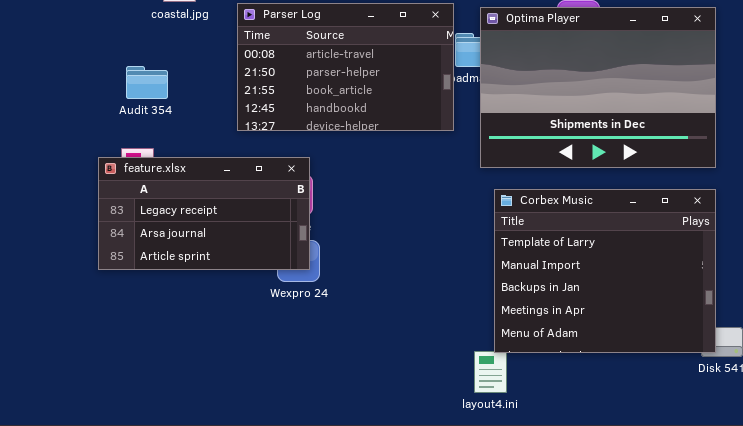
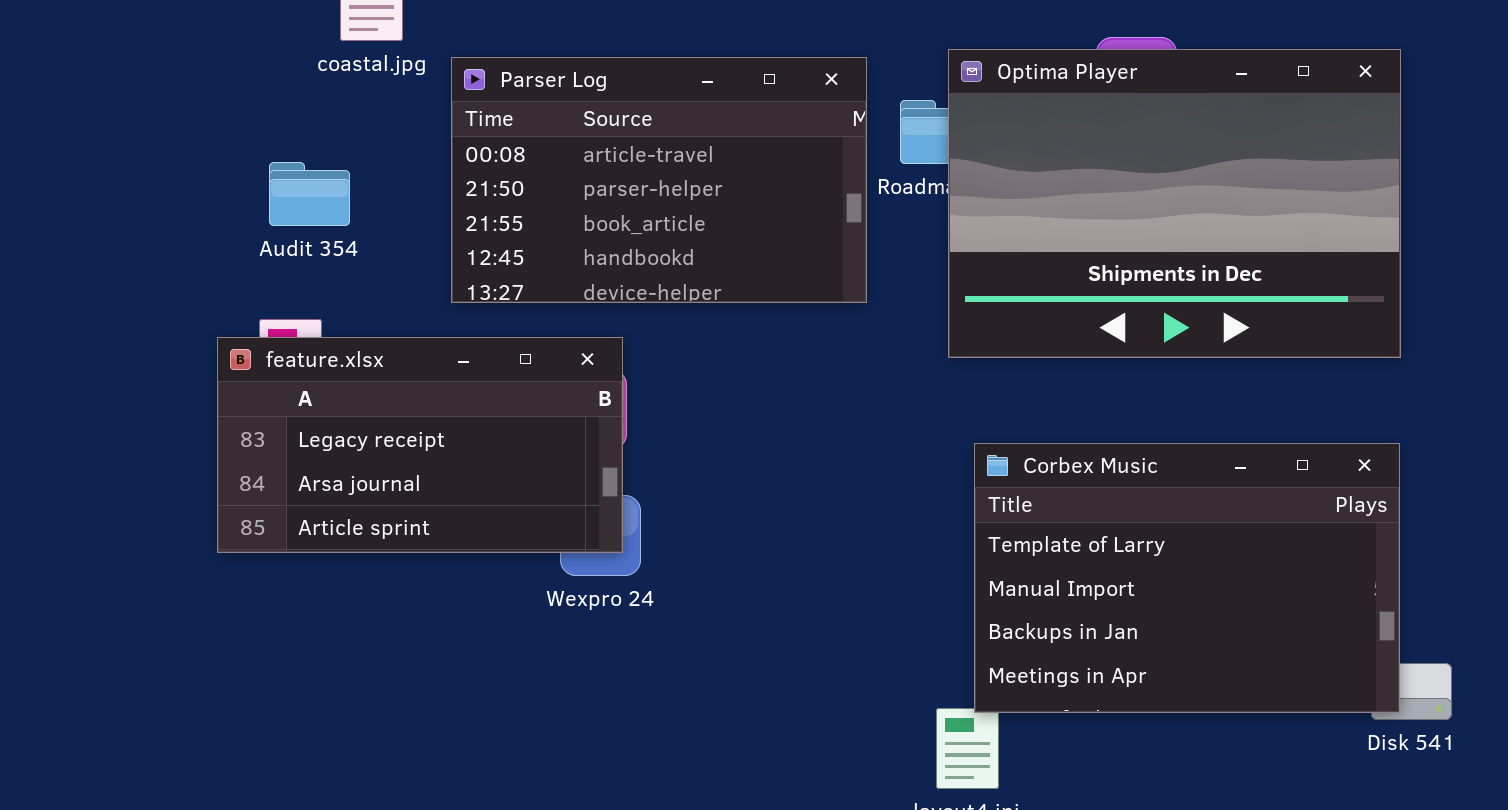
Parser Log: [237,3,454,131] -> [451,57,867,303], moved
Corbex Music: [494,189,716,353] -> [974,443,1400,713], resized

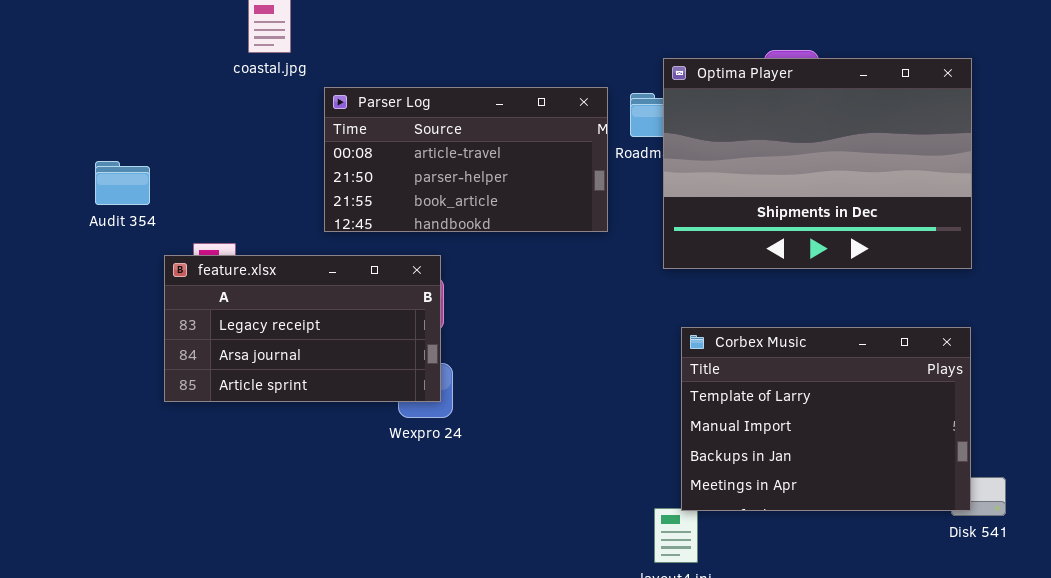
Parser Log: [451,57,867,303] -> [324,87,608,232], resized
Audit 354: [269,162,350,226] -> [95,161,150,205], moved

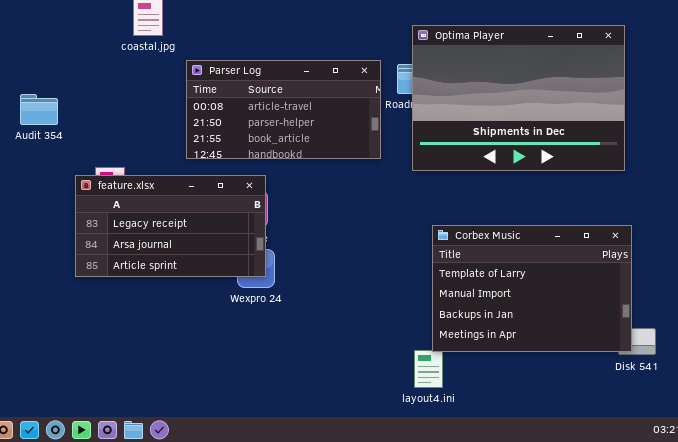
Optima Player: [663,58,972,269] -> [412,25,625,171], moved
Audit 354: [95,161,150,205] -> [20,94,58,125], moved

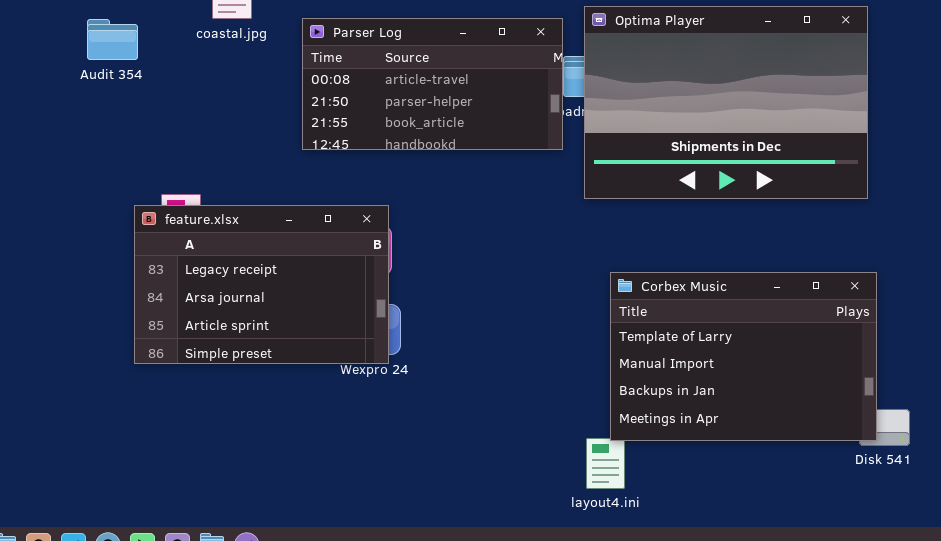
Parser Log: [186,60,381,159] -> [302,18,563,150], moved
Audit 354: [20,94,58,125] -> [87,19,138,60], moved
feature.xlsx: [75,175,266,277] -> [134,205,389,364], resized

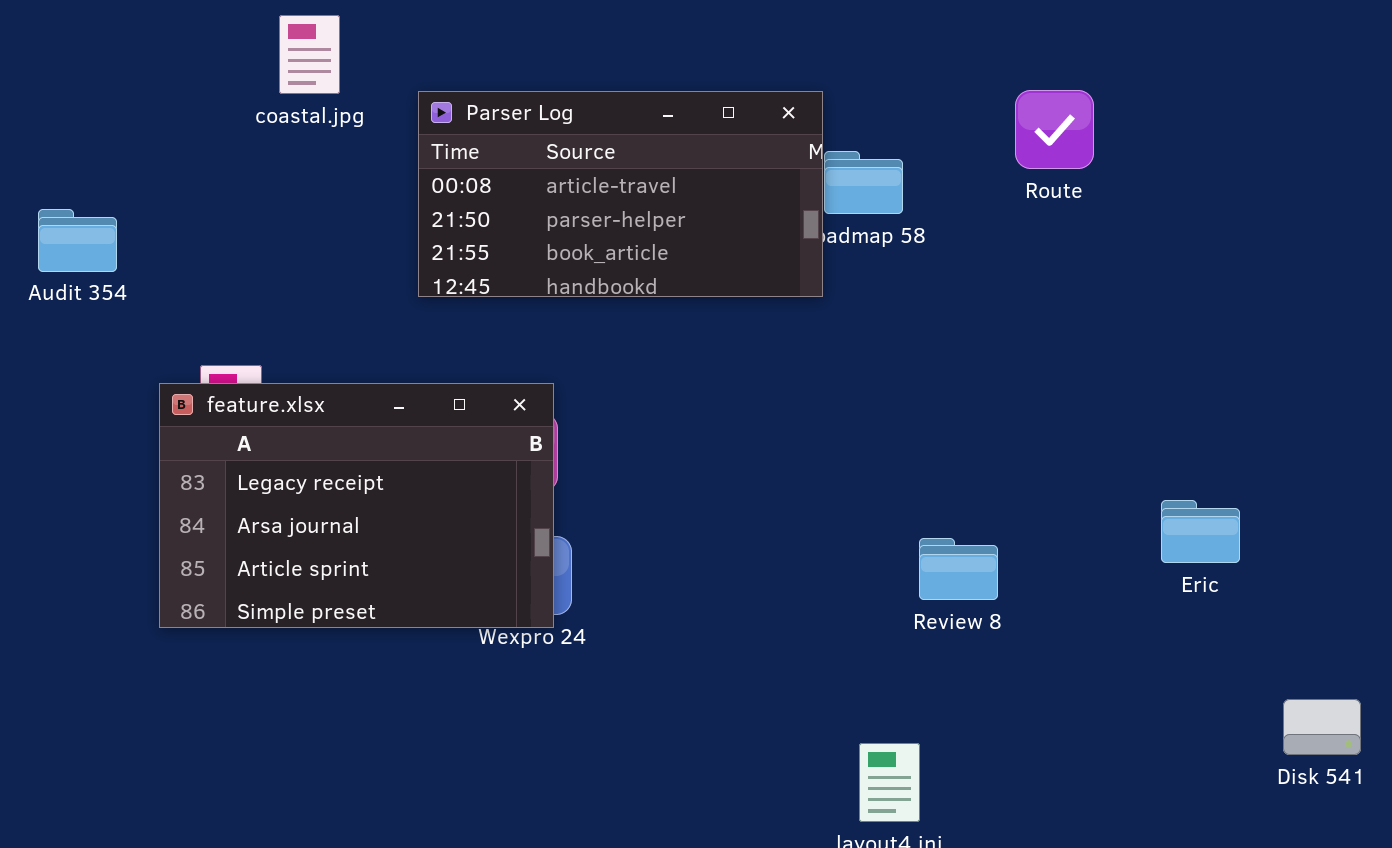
Optima Player: [584,6,868,199] -> none, closed
Audit 354: [87,19,138,60] -> [38,209,117,272], moved
Corbex Music: [610,272,877,441] -> none, closed

